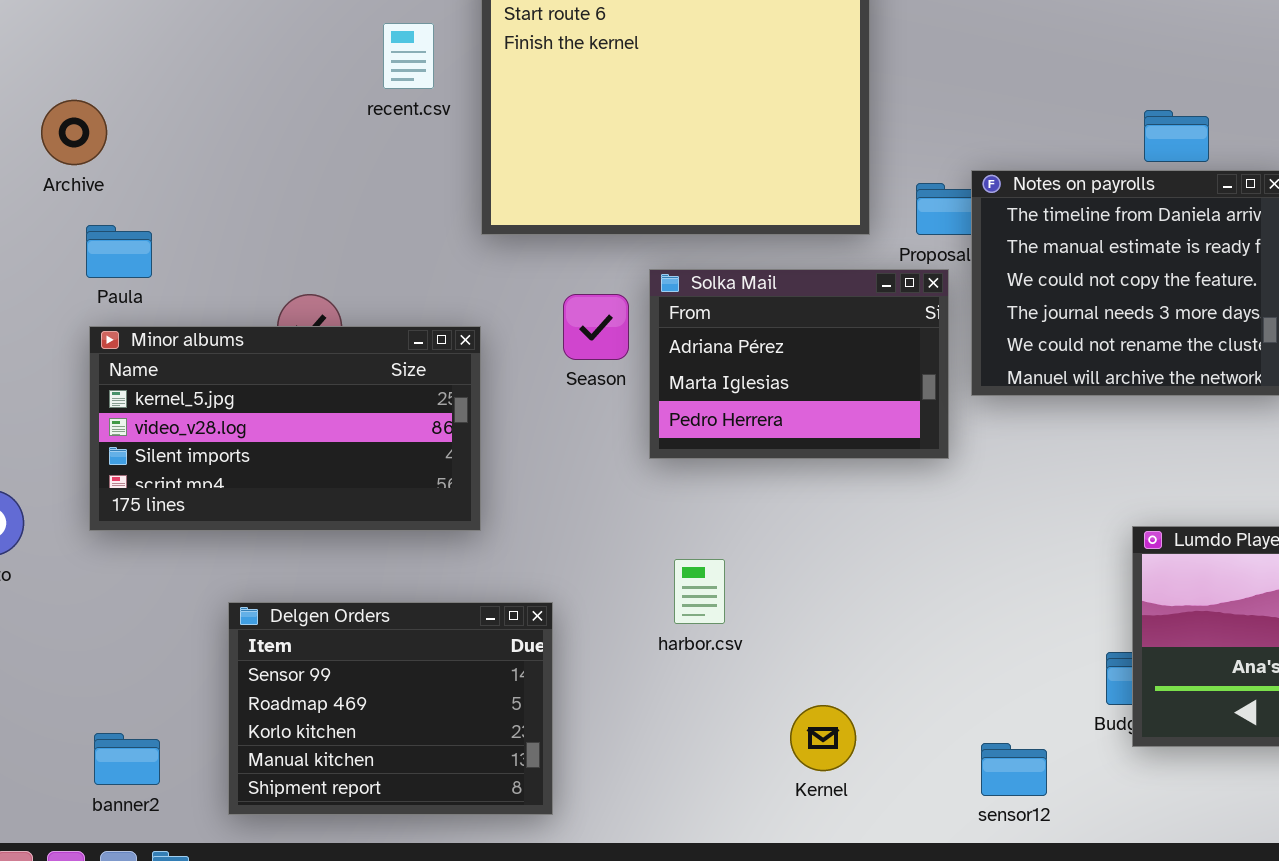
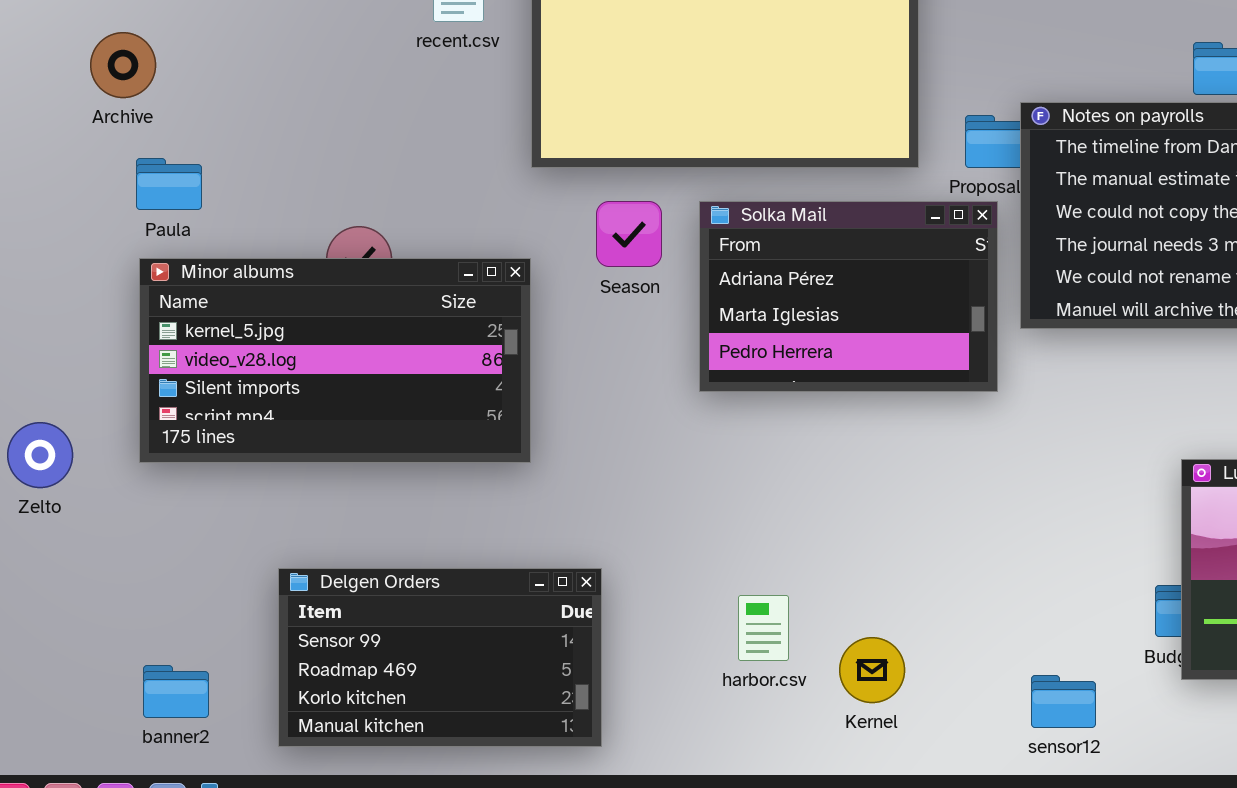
Season: [563,294,629,360] -> [596,201,662,267], moved
harbor.csv: [674,559,725,624] -> [738,595,789,661], moved
Delgen Orders: [228,602,553,815] -> [278,568,602,747], resized

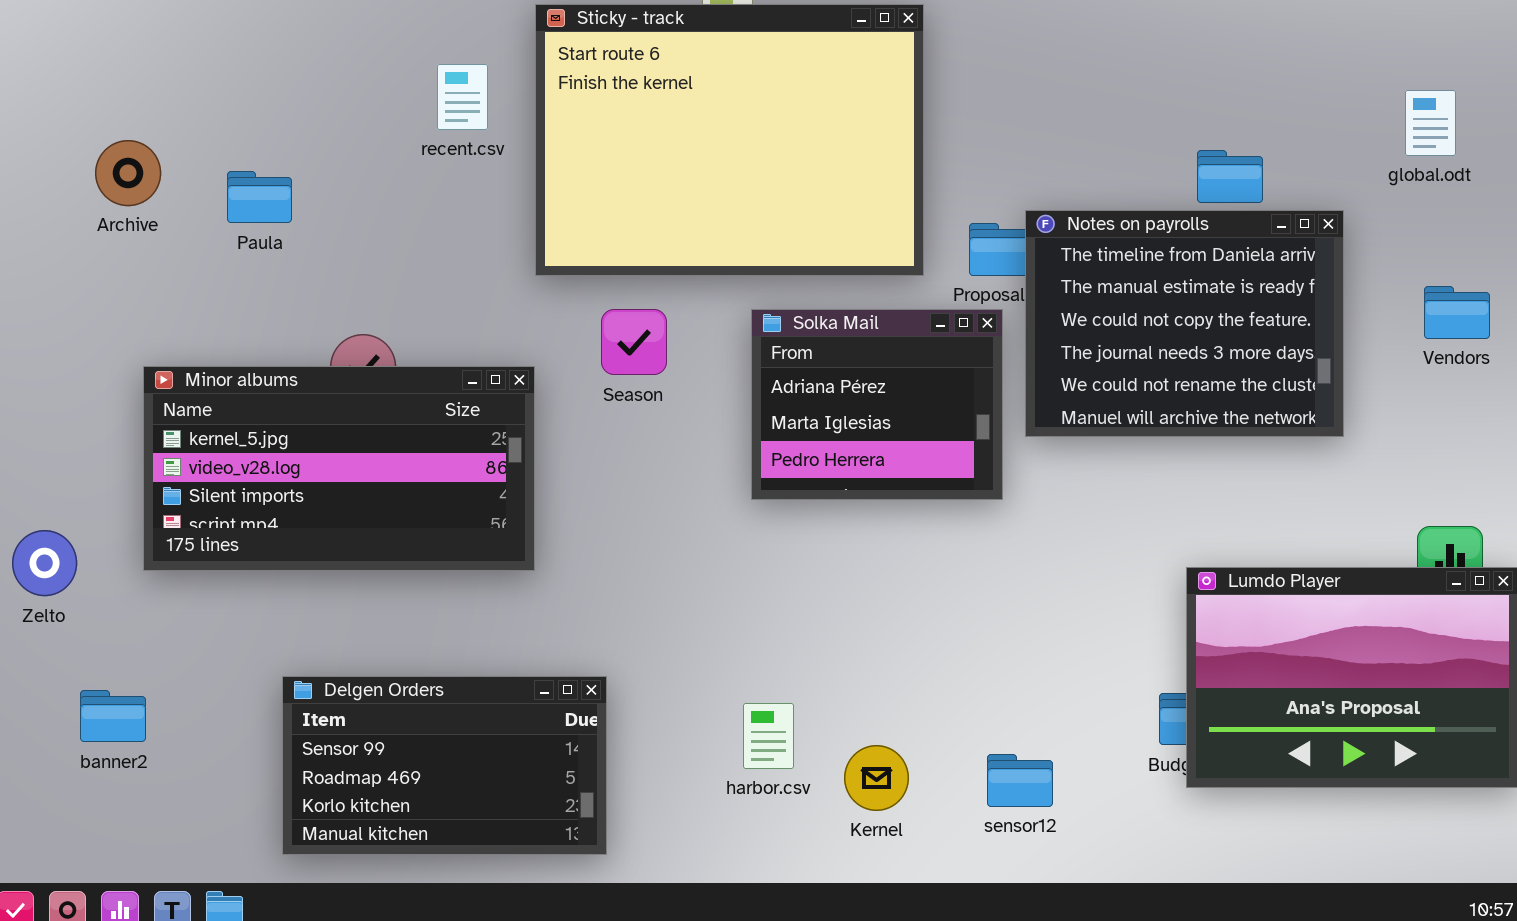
Paula: [136,158,202,210] -> [227,171,292,223], moved
Solka Mail: [699,201,998,392] -> [751,309,1003,500], resized
banner2: [143,665,209,718] -> [80,690,146,742], moved
sensor12: [1031,675,1096,728] -> [987,754,1053,807], moved

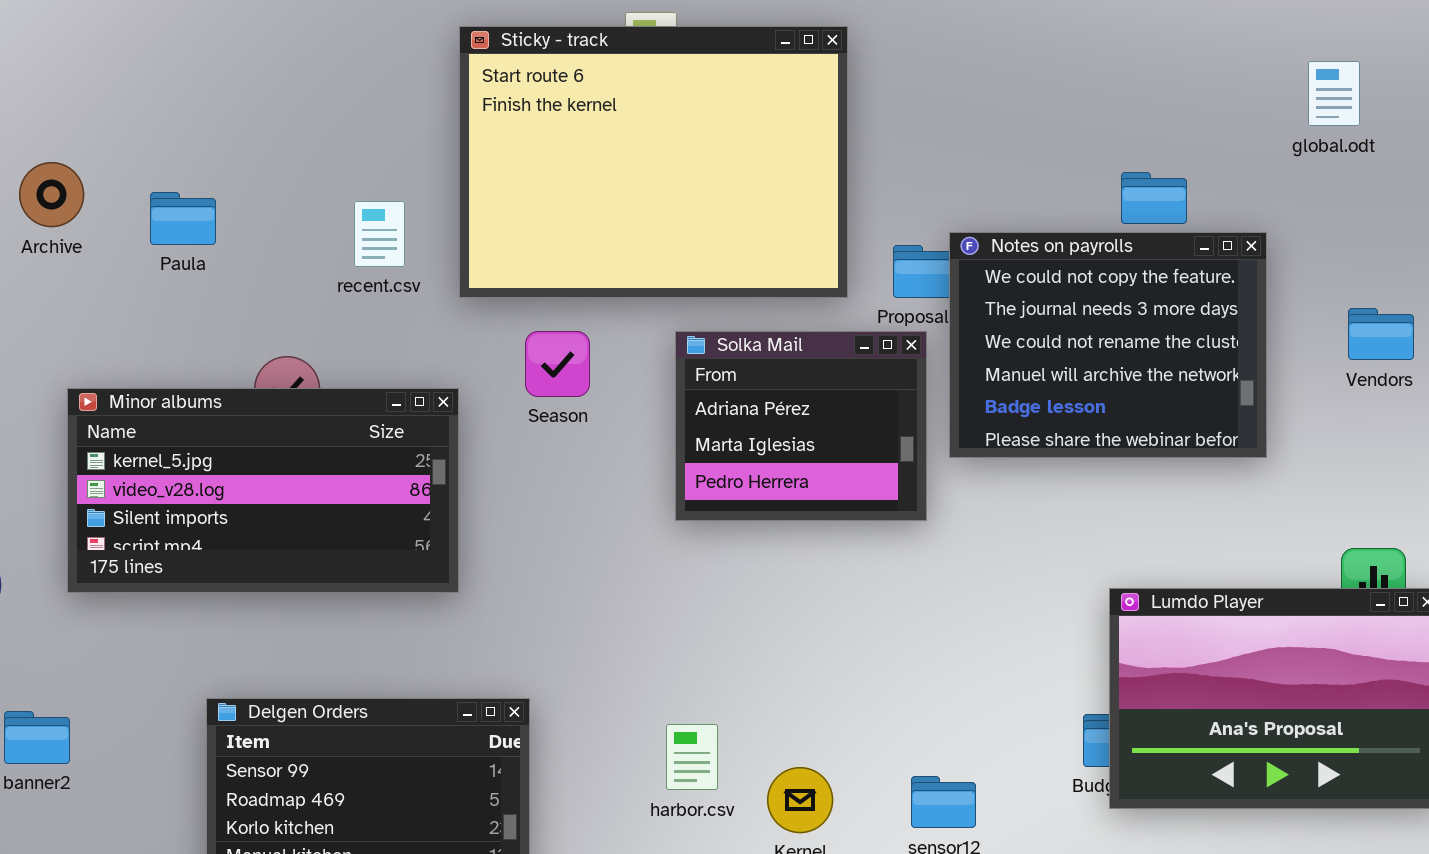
recent.csv: [437,64,488,130] -> [354,201,405,267], moved
global.odt: [1405,90,1456,156] -> [1308,61,1360,126], moved
Notes on payrolls: [1025,210,1344,437] -> [949,232,1267,458], scrolled down 2 rows

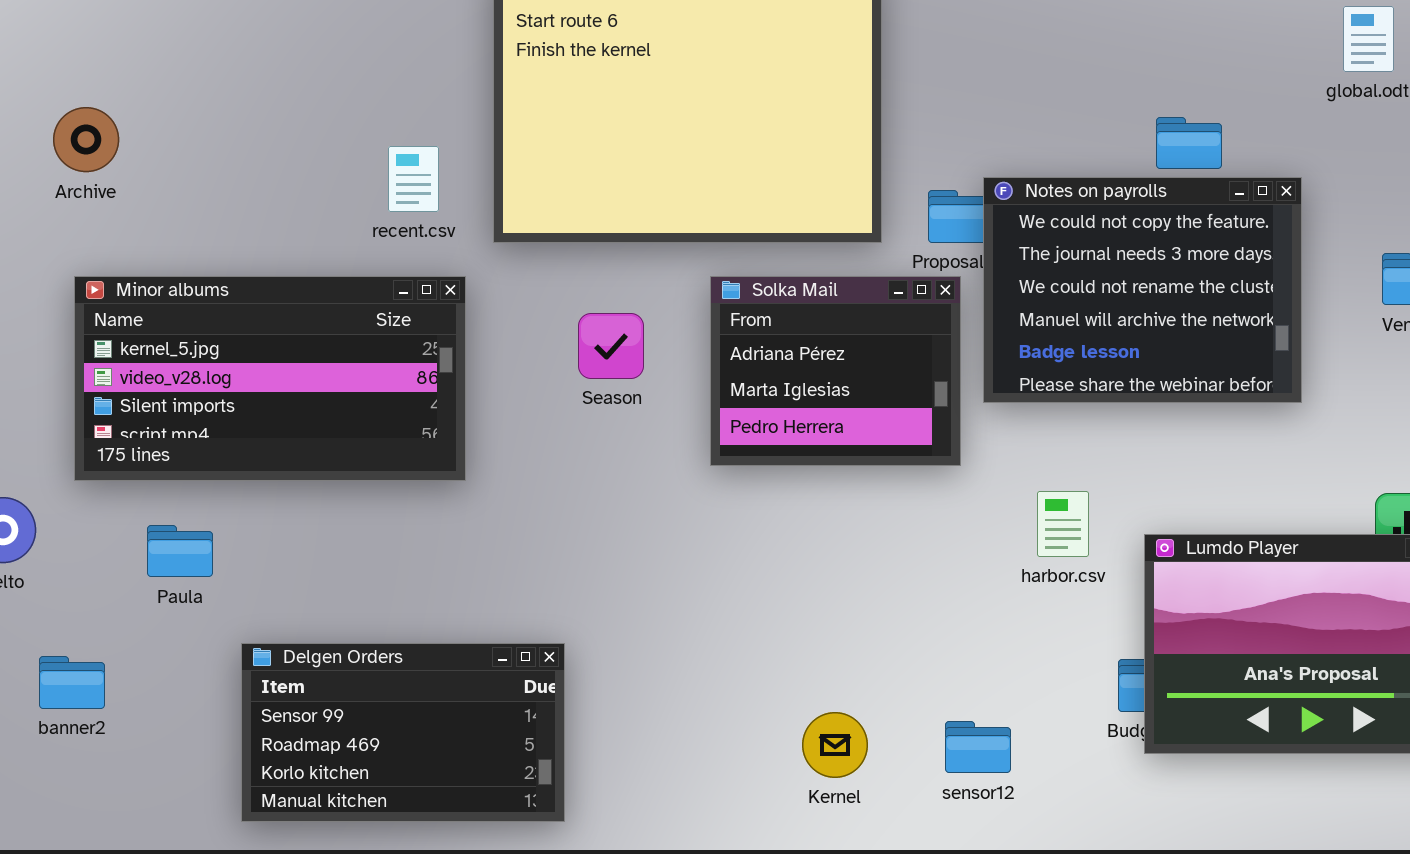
Paula: [150,192,216,245] -> [147,525,213,577], moved
Season: [525,331,590,397] -> [578,313,644,379], moved
Minor albums: [67,388,459,593] -> [74,276,466,481], moved
harbor.csv: [666,724,718,790] -> [1037,491,1089,557], moved

